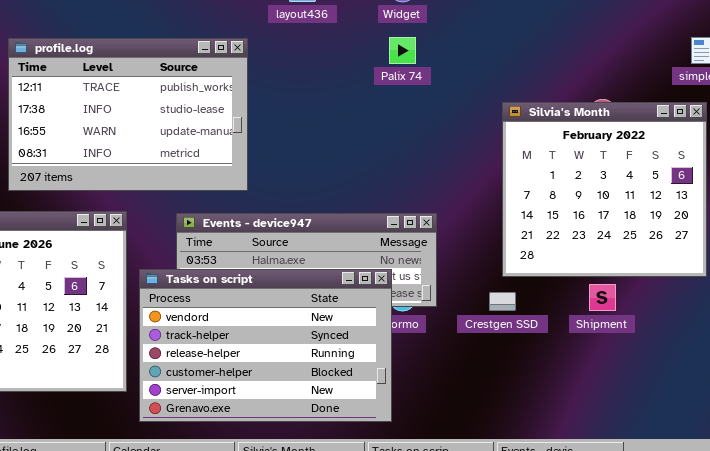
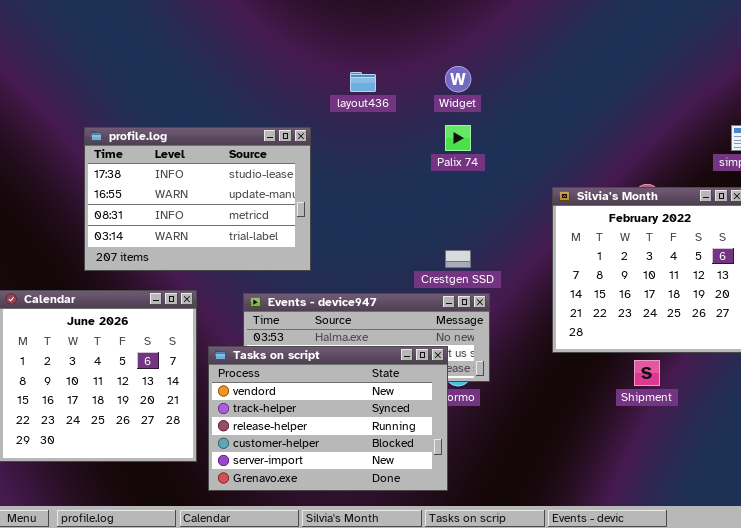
profile.log: [8,38,248,191] -> [84,127,311,271], scrolled down 1 row
Crestgen SSD: [489,292,516,311] -> [445,250,471,268], moved

